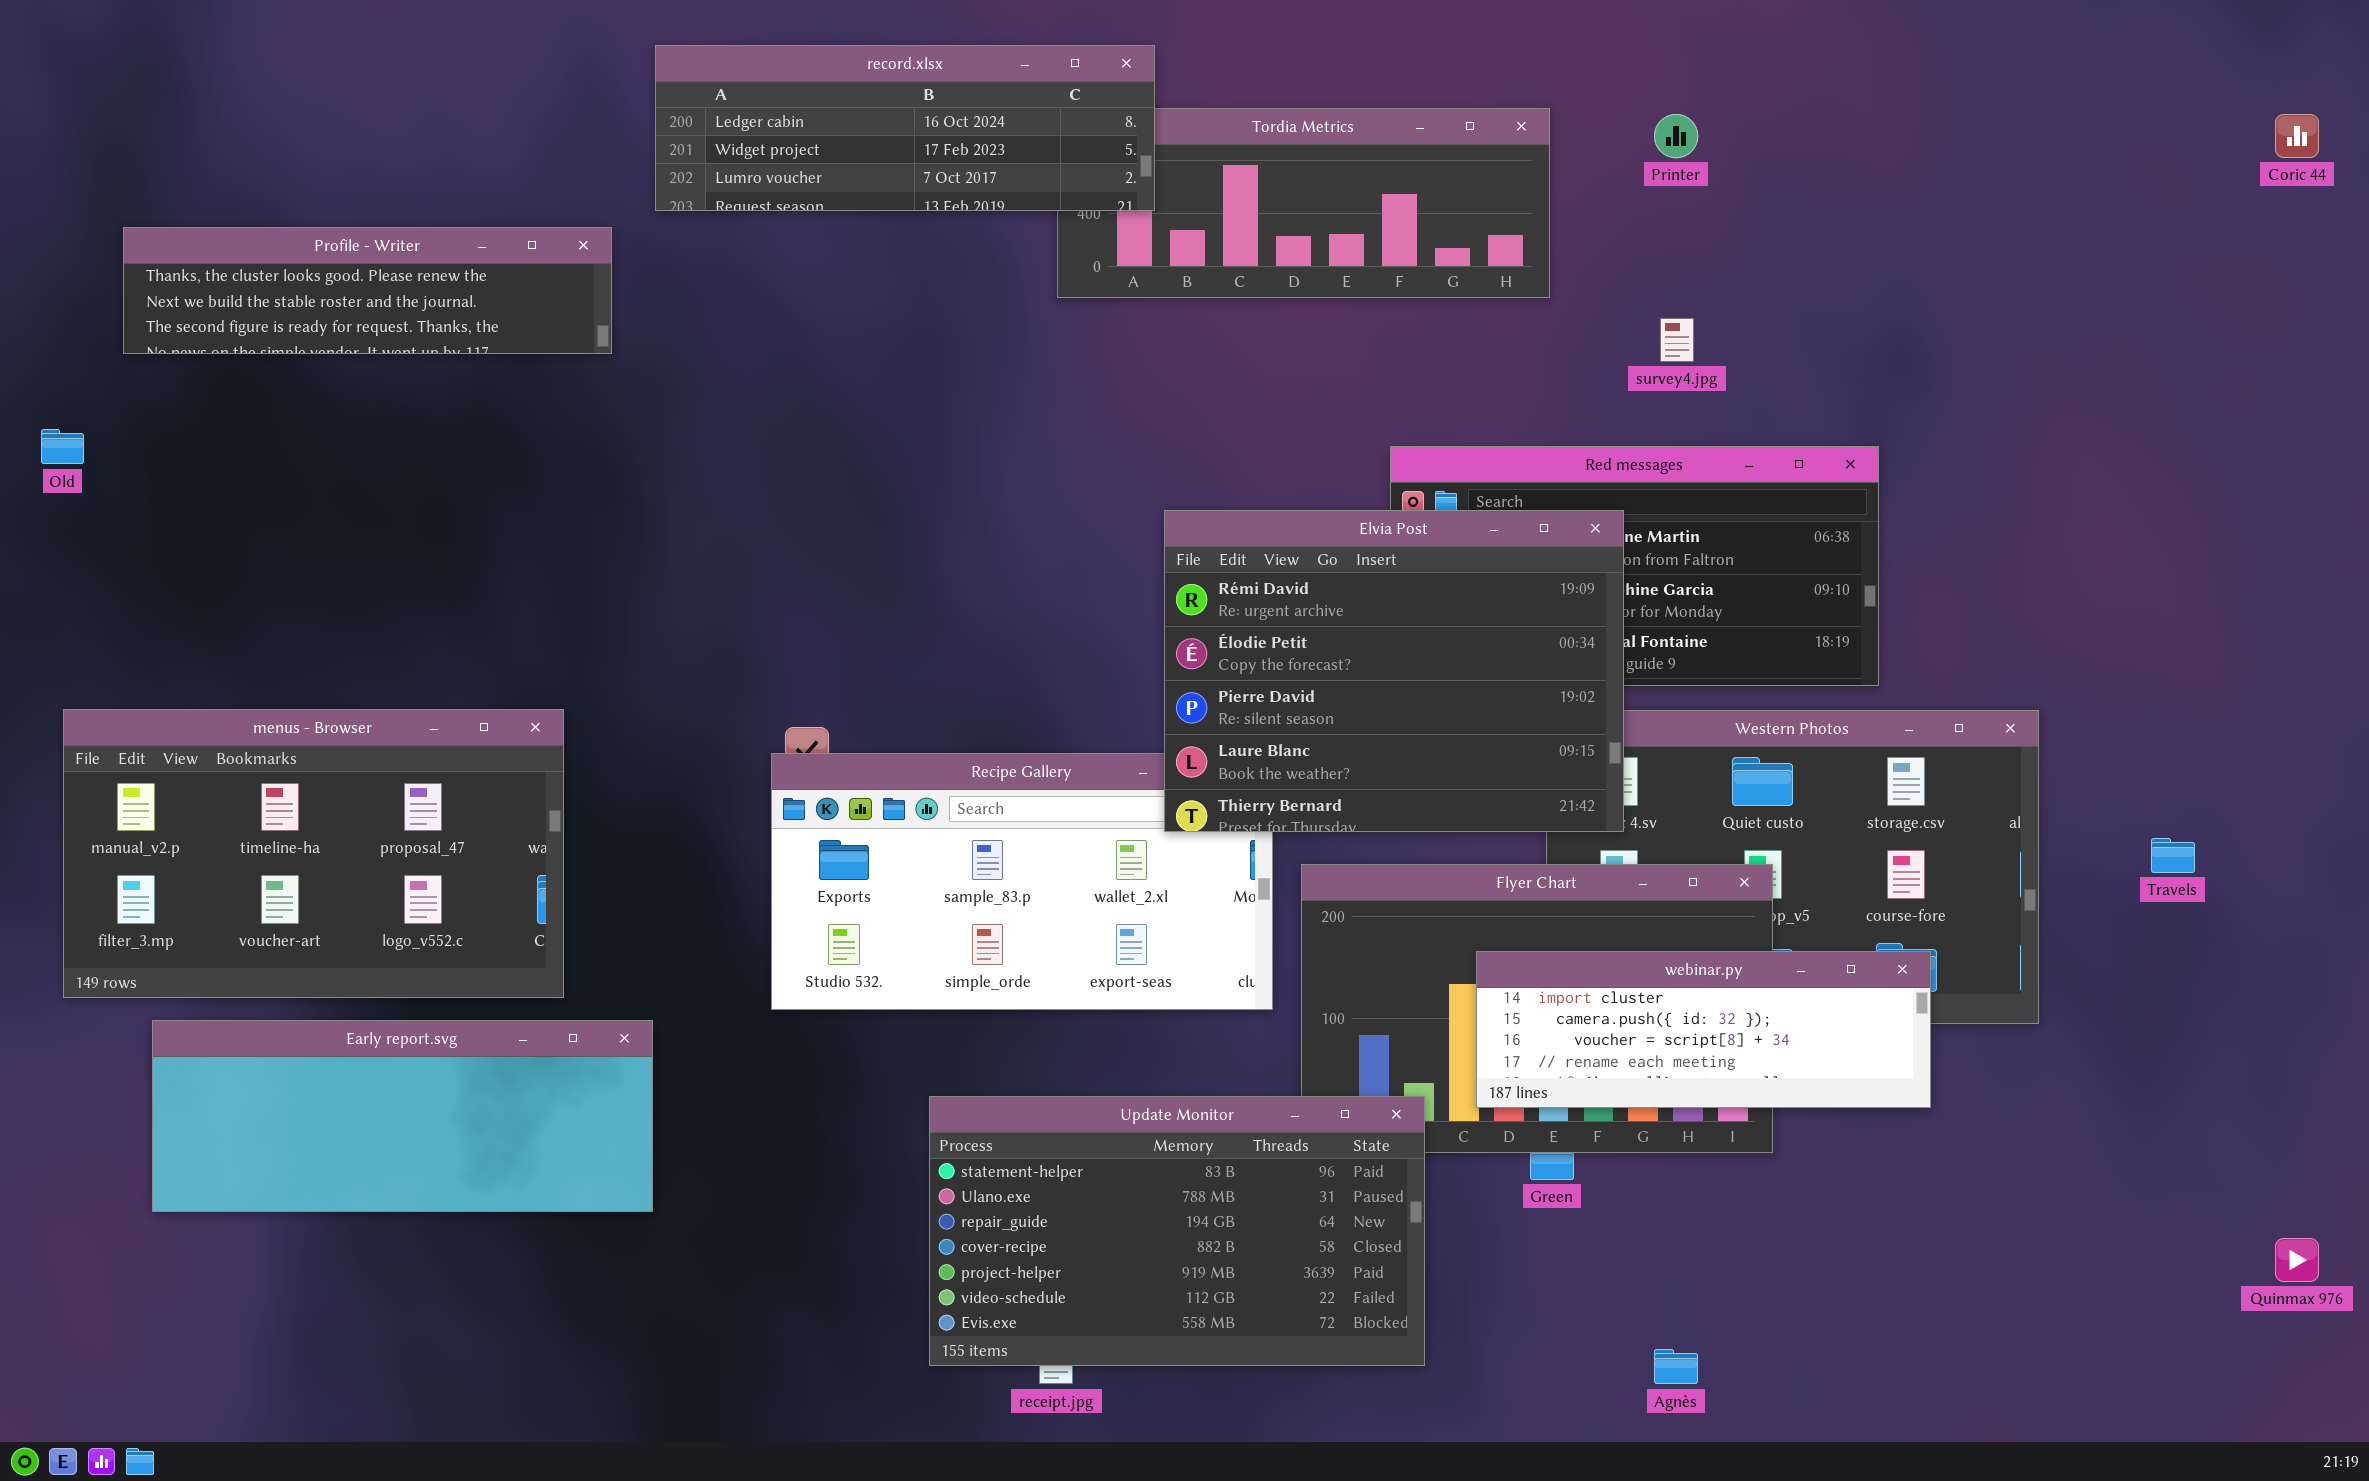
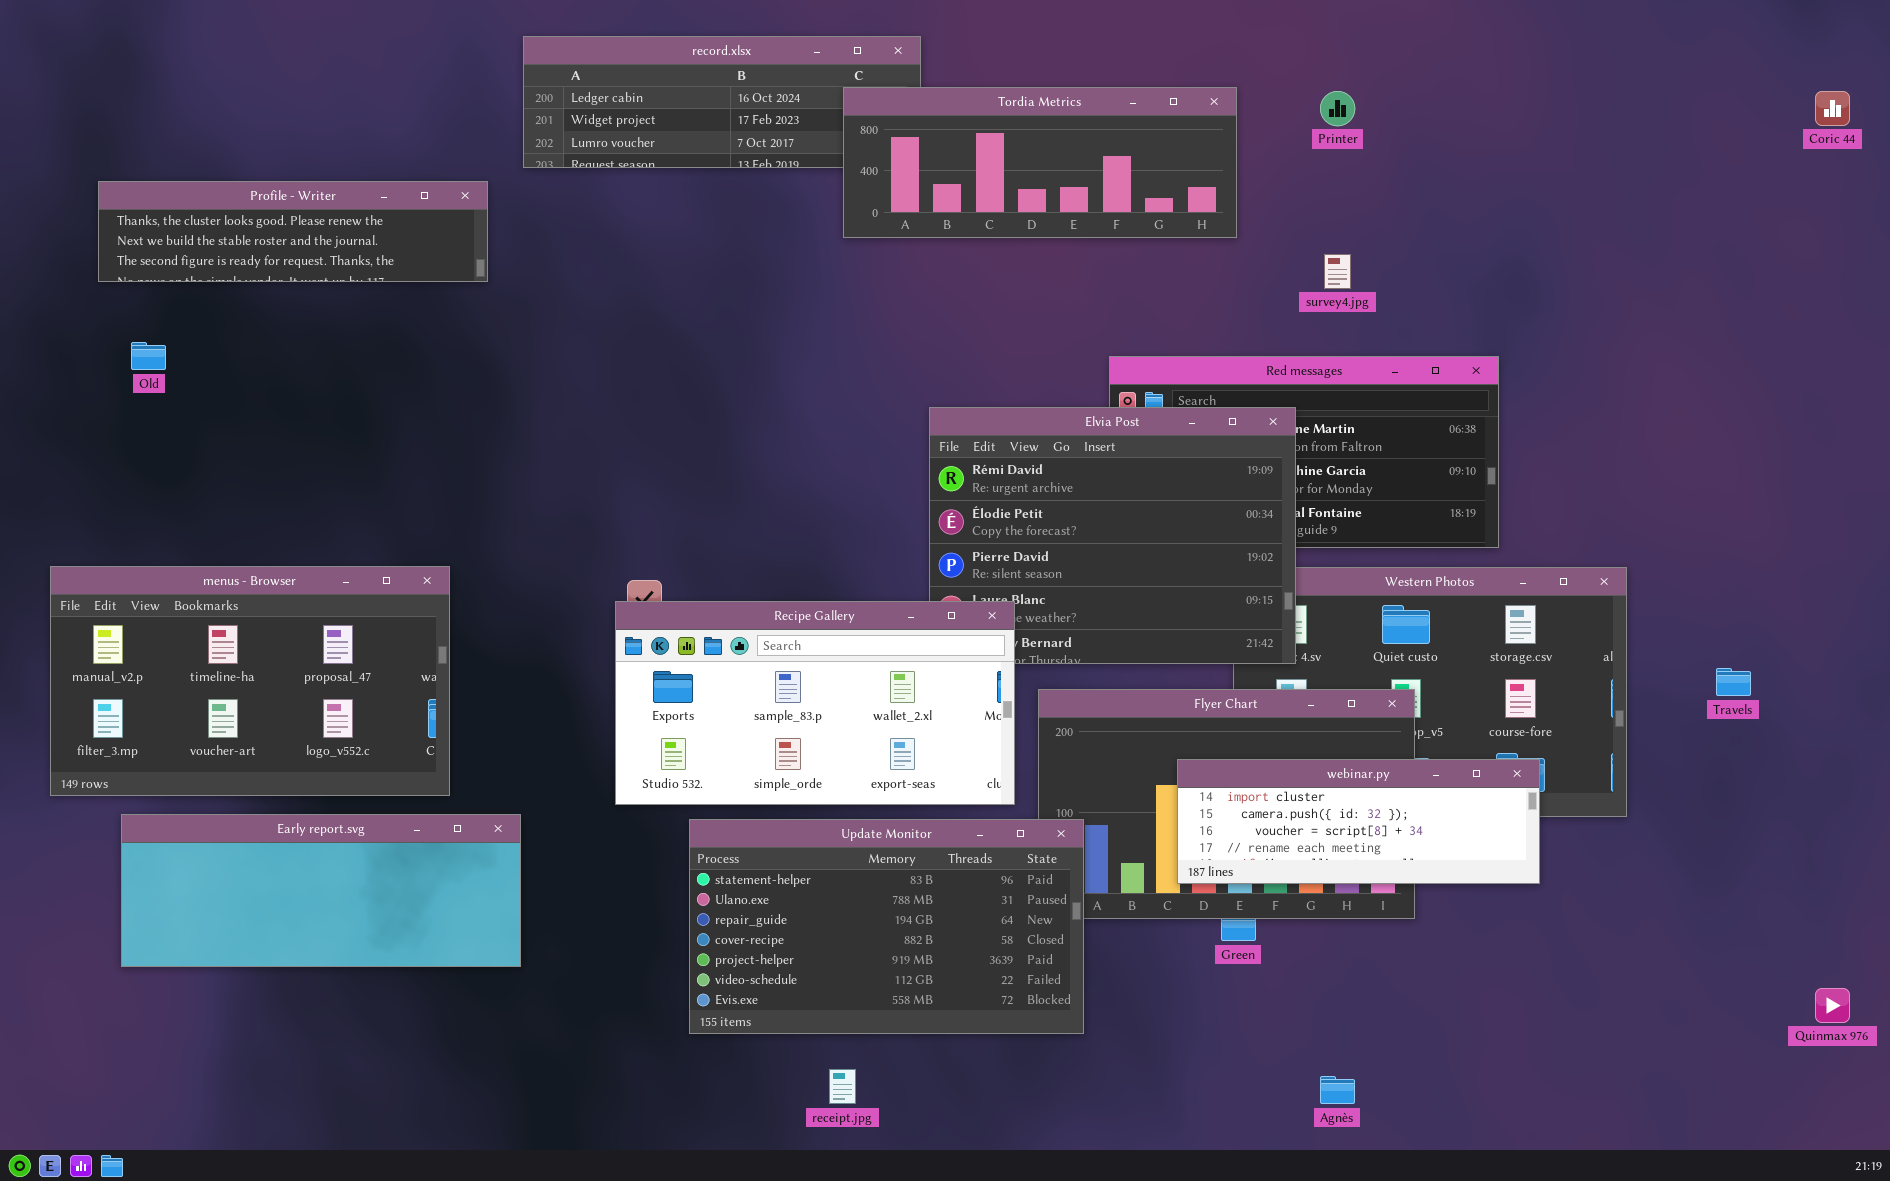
Tordia Metrics: [1057,108,1550,298] -> [843,87,1237,238], raised
Old: [41,429,84,464] -> [131,342,166,370], moved
Recipe Gallery: [771,753,1273,1010] -> [615,601,1015,805], raised
Update Monitor: [929,1096,1425,1366] -> [689,819,1084,1034], moved

